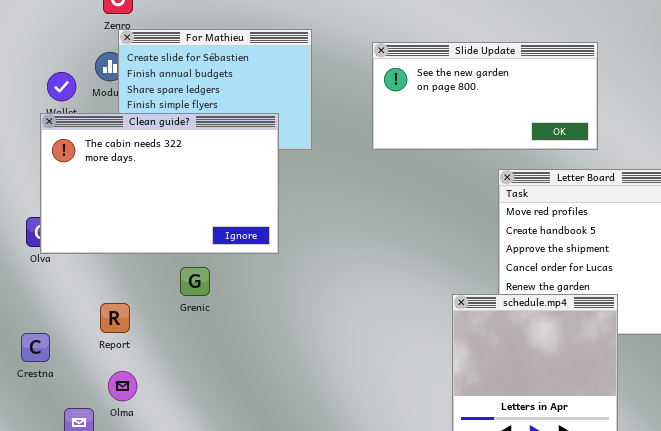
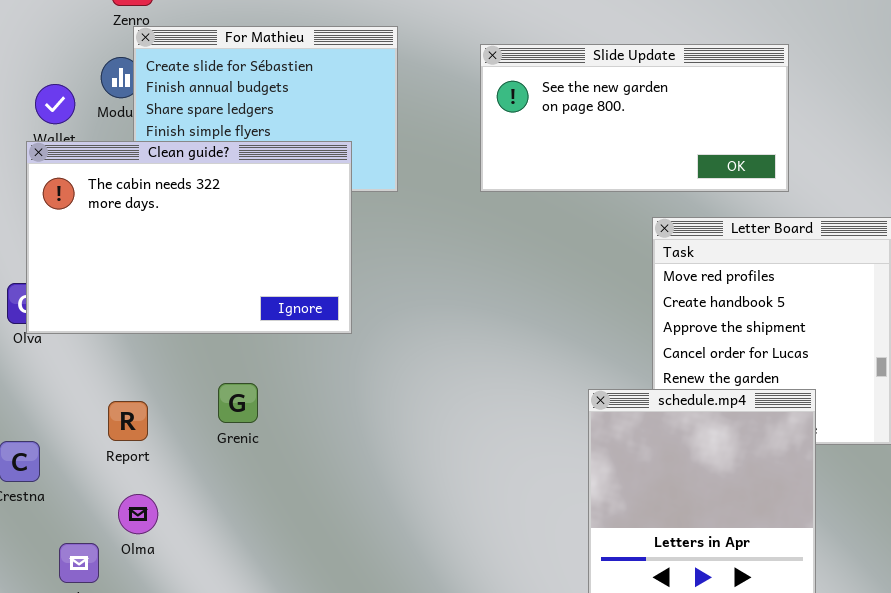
Grenic: [180,267,210,296] -> [218,383,258,423], moved

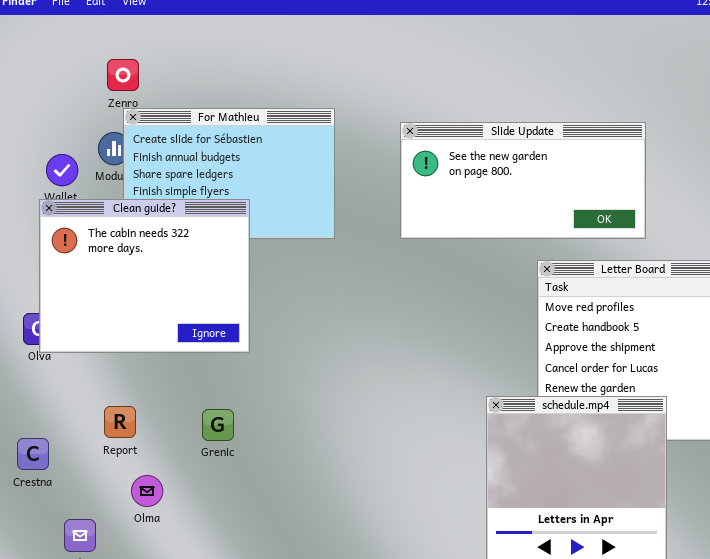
Clean guide?: [26,141,352,334] -> [39,199,250,353], resized
Grenic: [218,383,258,423] -> [202,409,234,441], moved
Olma: [118,494,158,534] -> [131,475,163,507], moved

